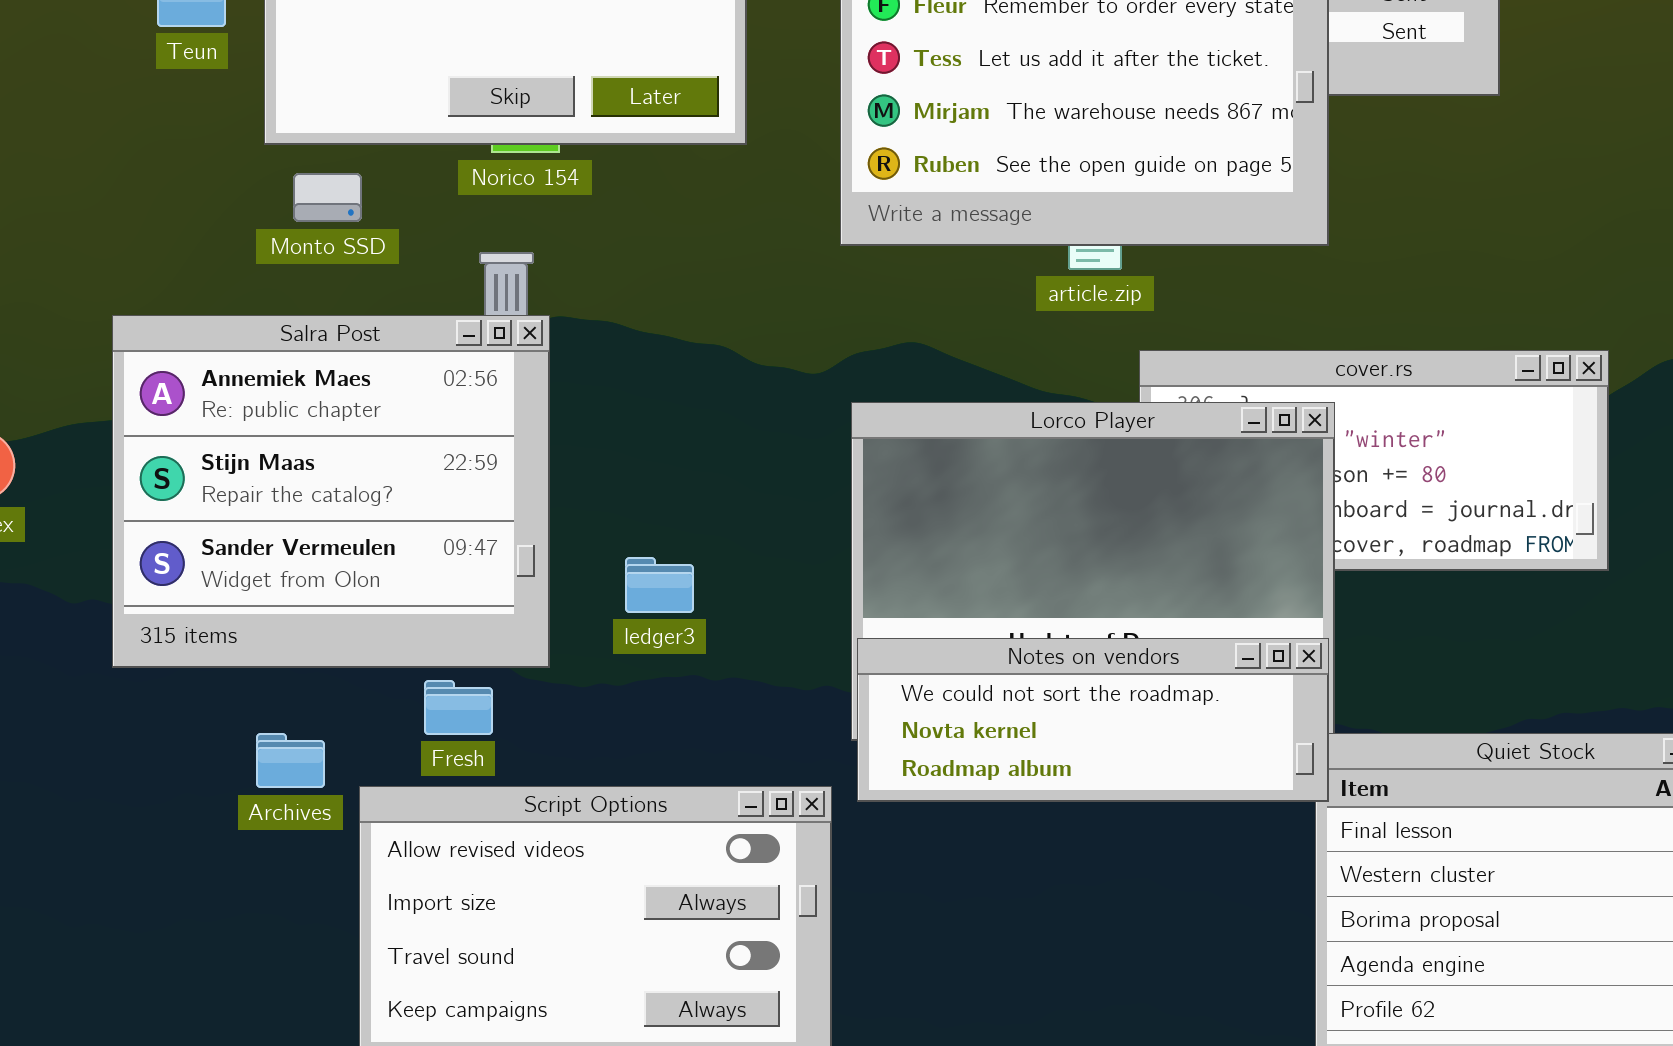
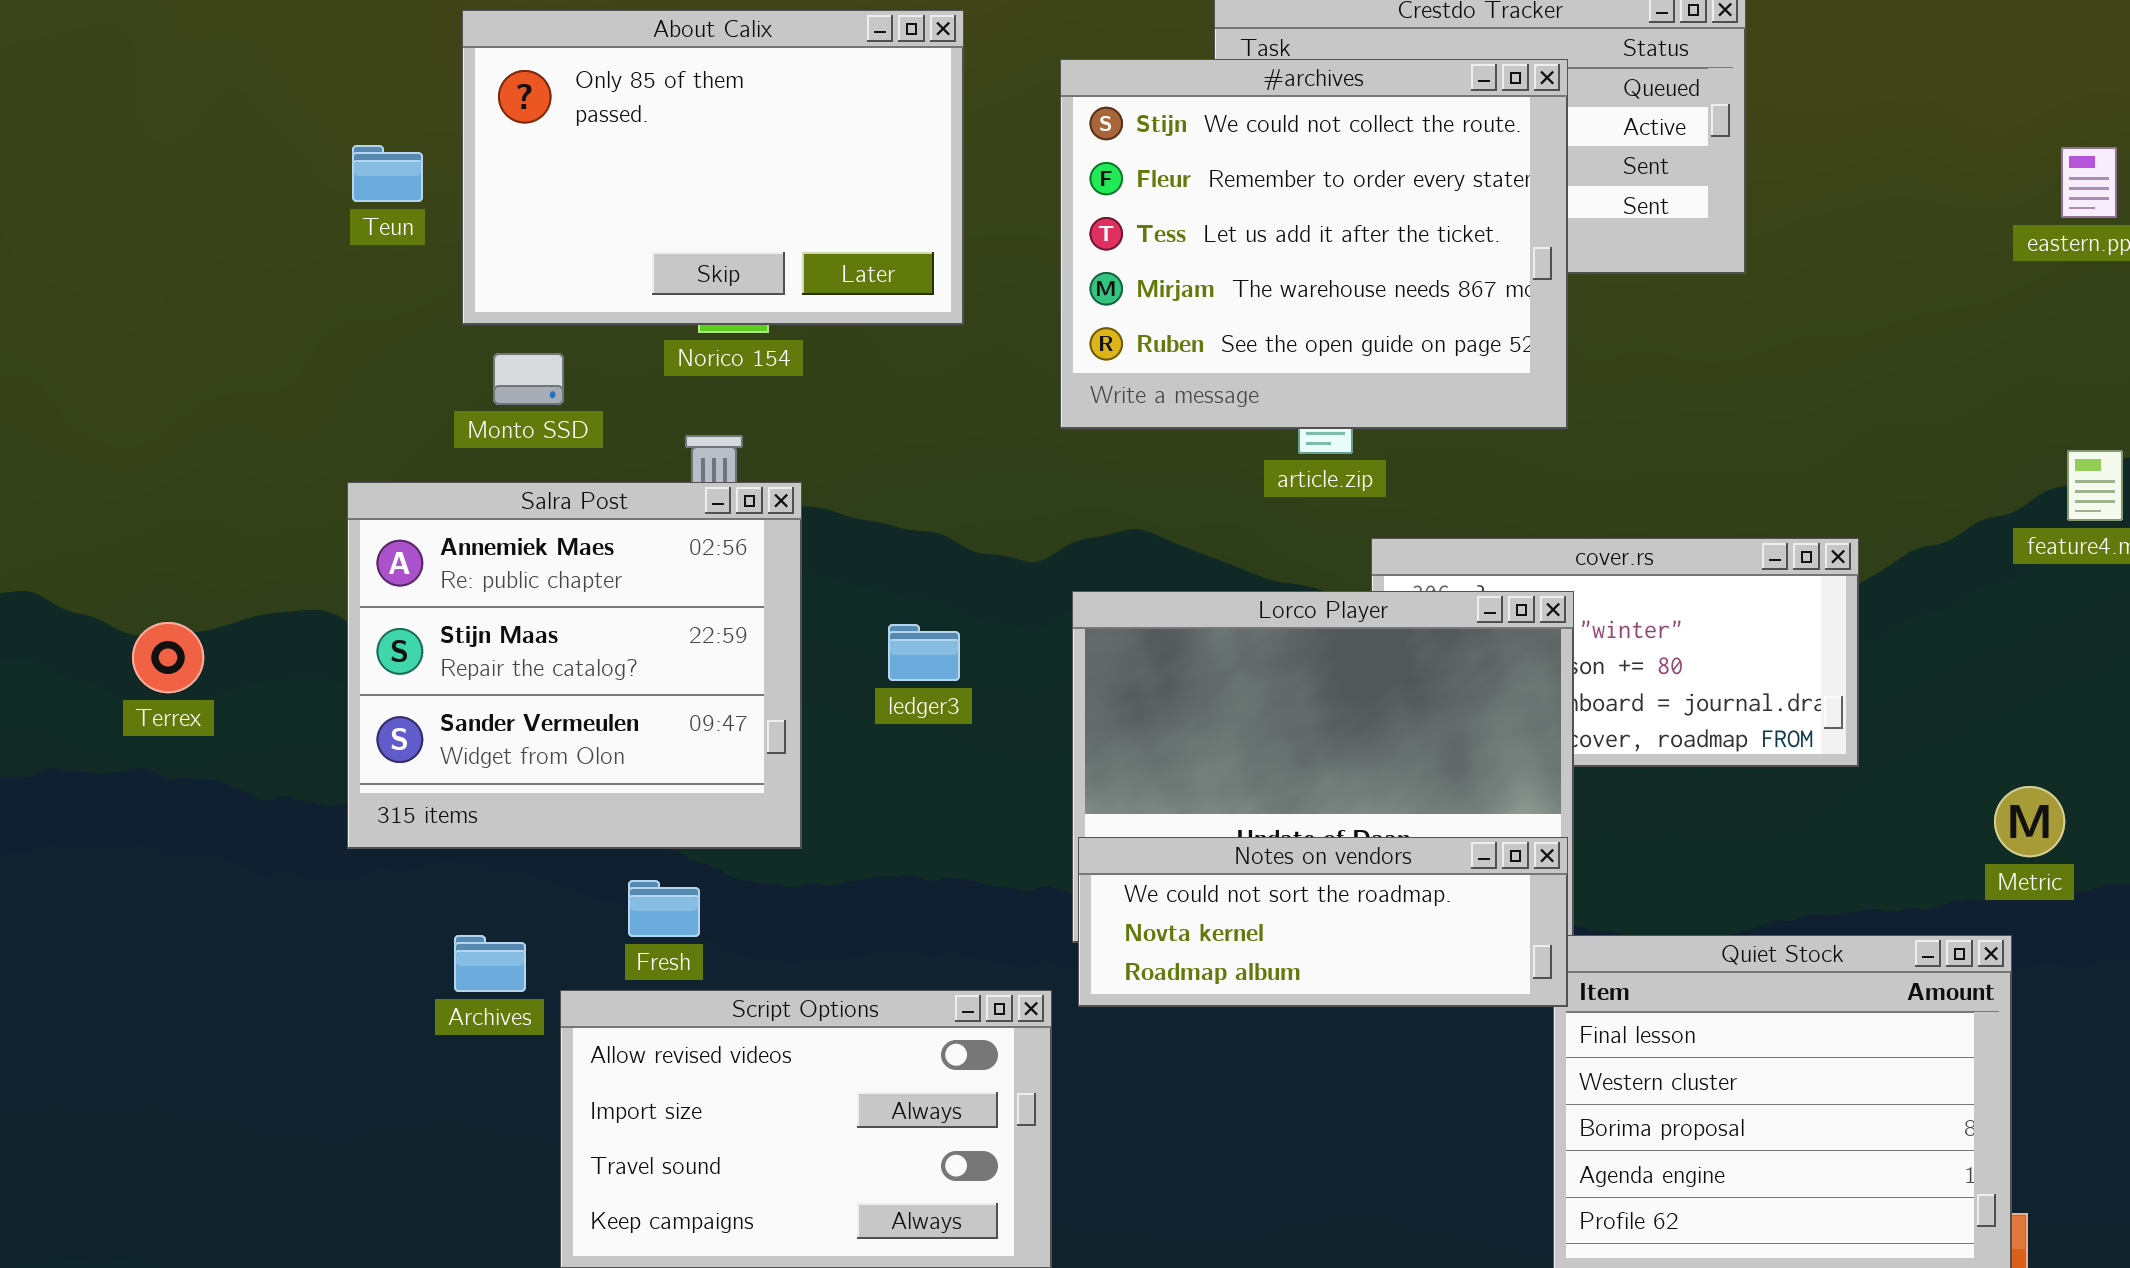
Salra Post: [112,315,550,668] -> [347,482,802,849], moved
ledger3: [625,557,694,613] -> [888,624,960,681], moved

